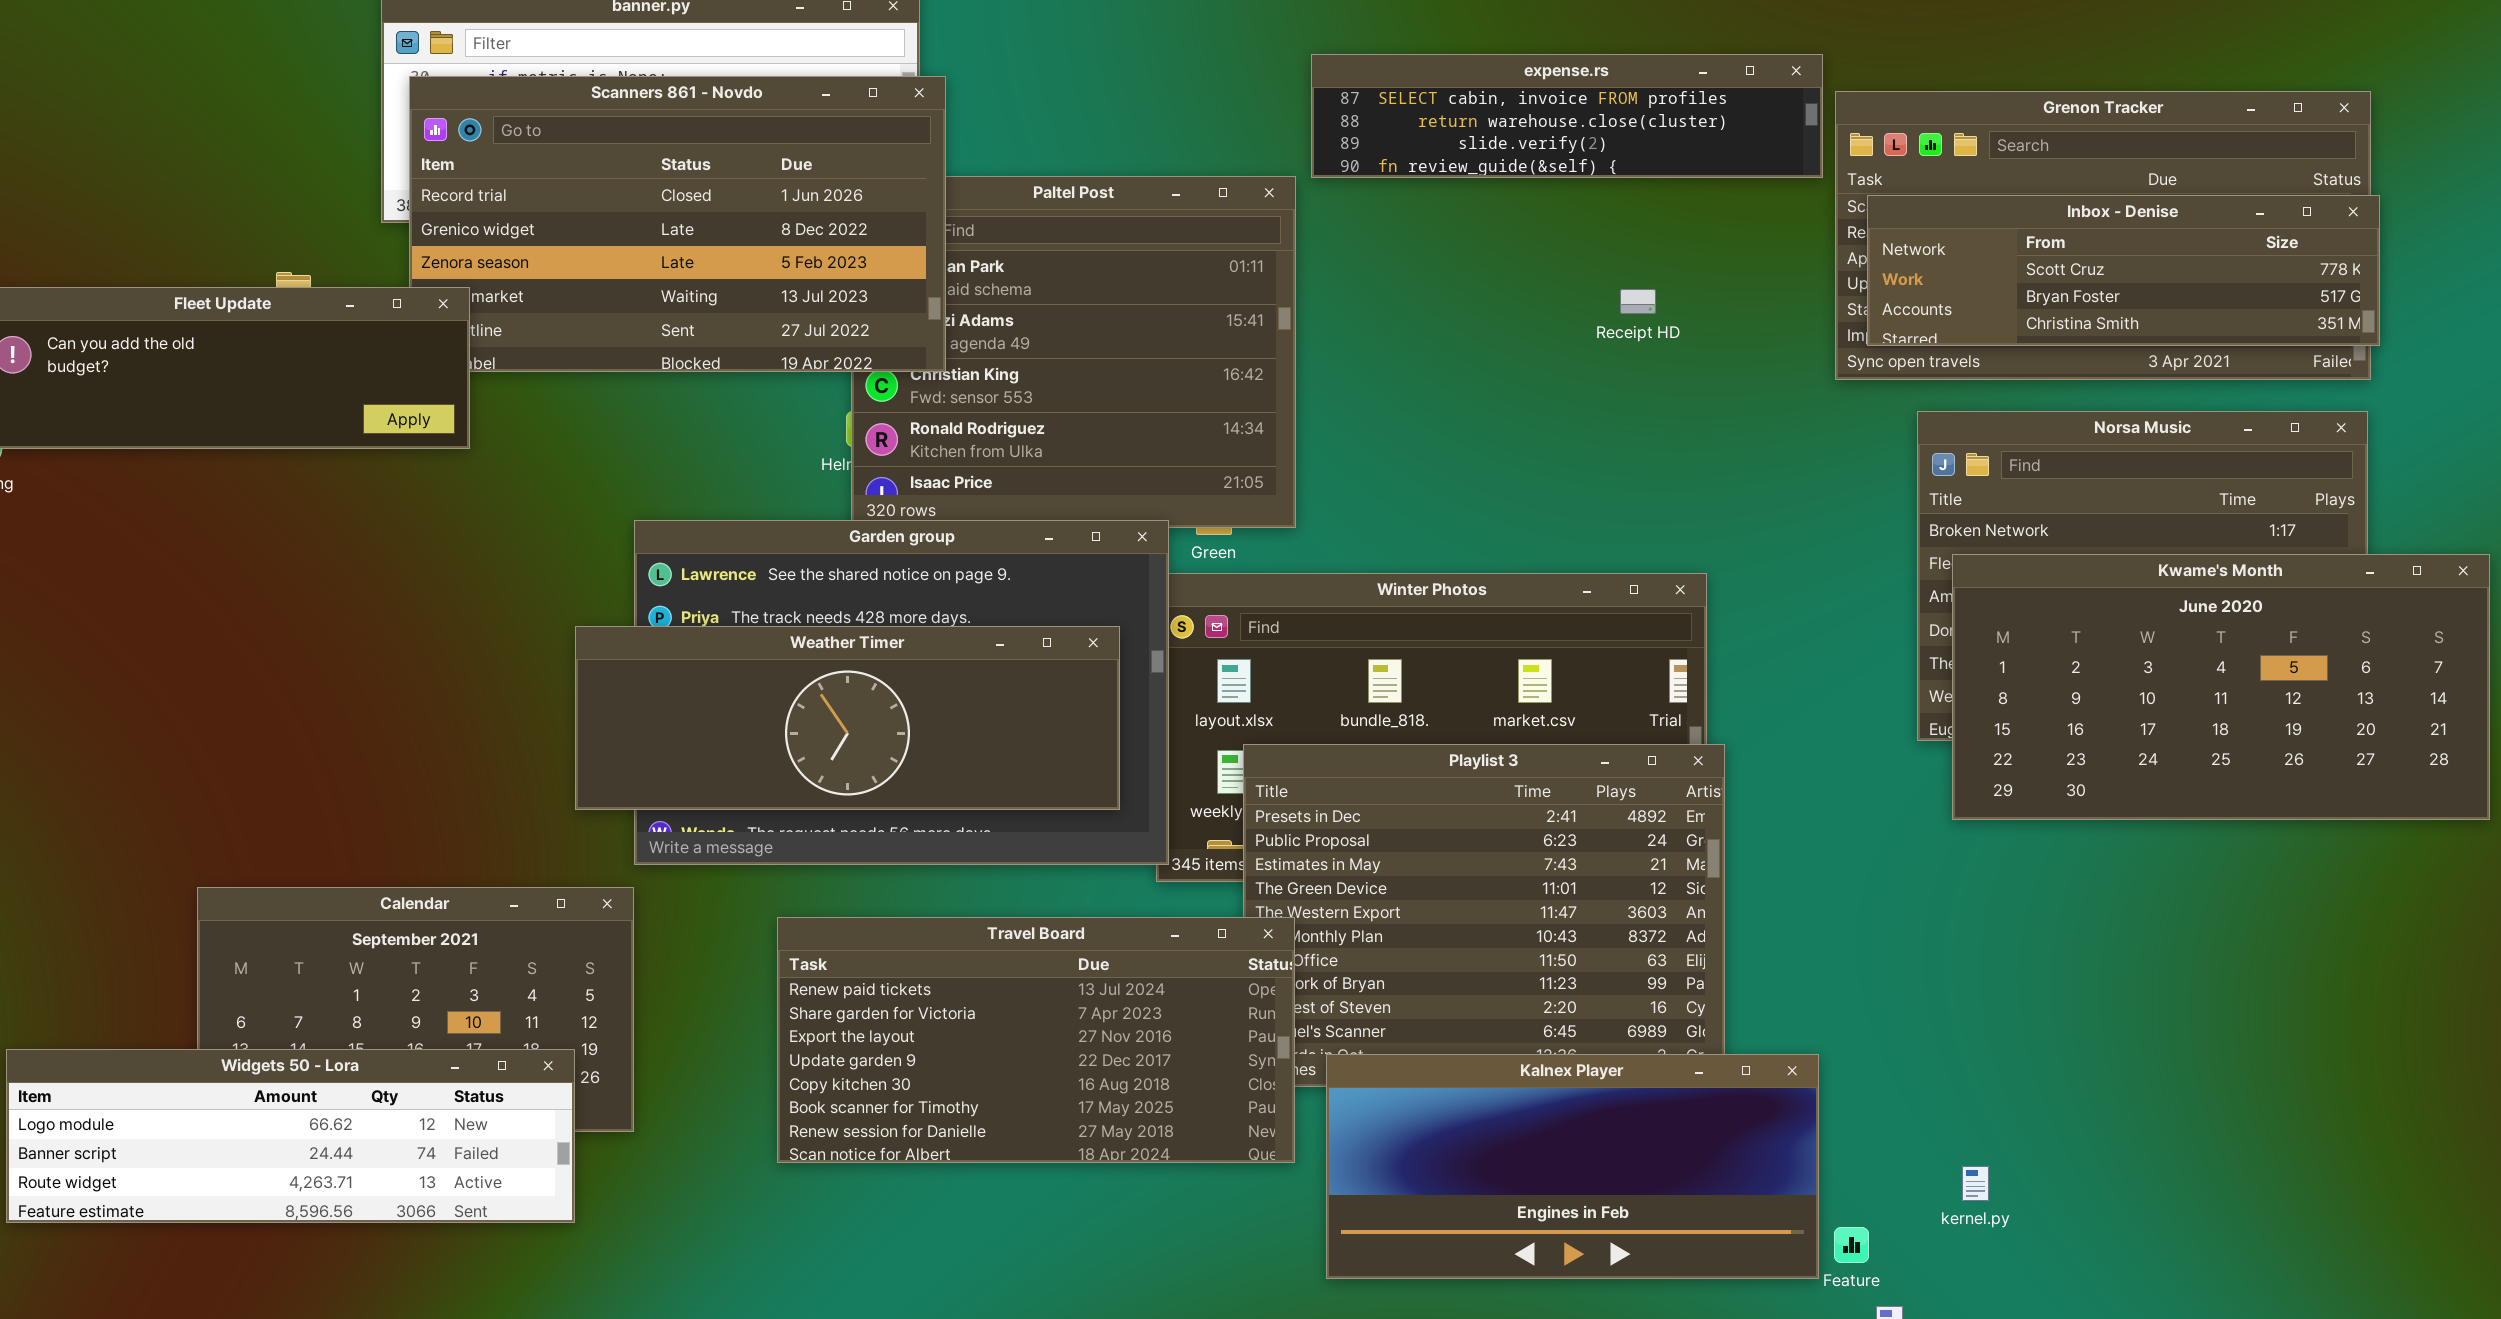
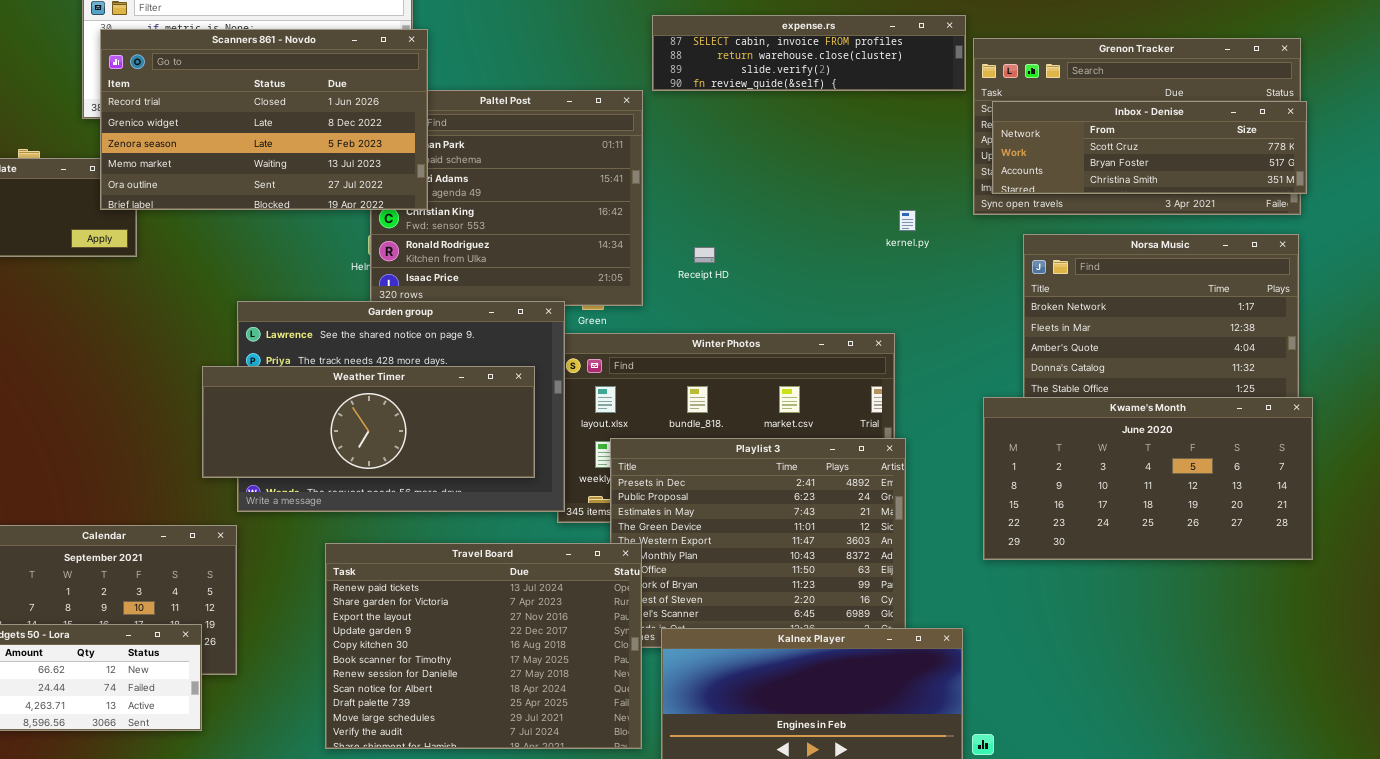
Scanners 861 - Novdo: [409,76,946,372] -> [100,29,428,210], raised
Receipt HD: [1620,289,1656,314] -> [694,247,715,263], moved
Kwame's Month: [1952,554,2490,820] -> [983,397,1313,560], moved
Travel Board: [777,917,1295,1163] -> [325,543,642,749], resized
kernel.py: [1962,1166,1989,1201] -> [899,210,916,231], moved

